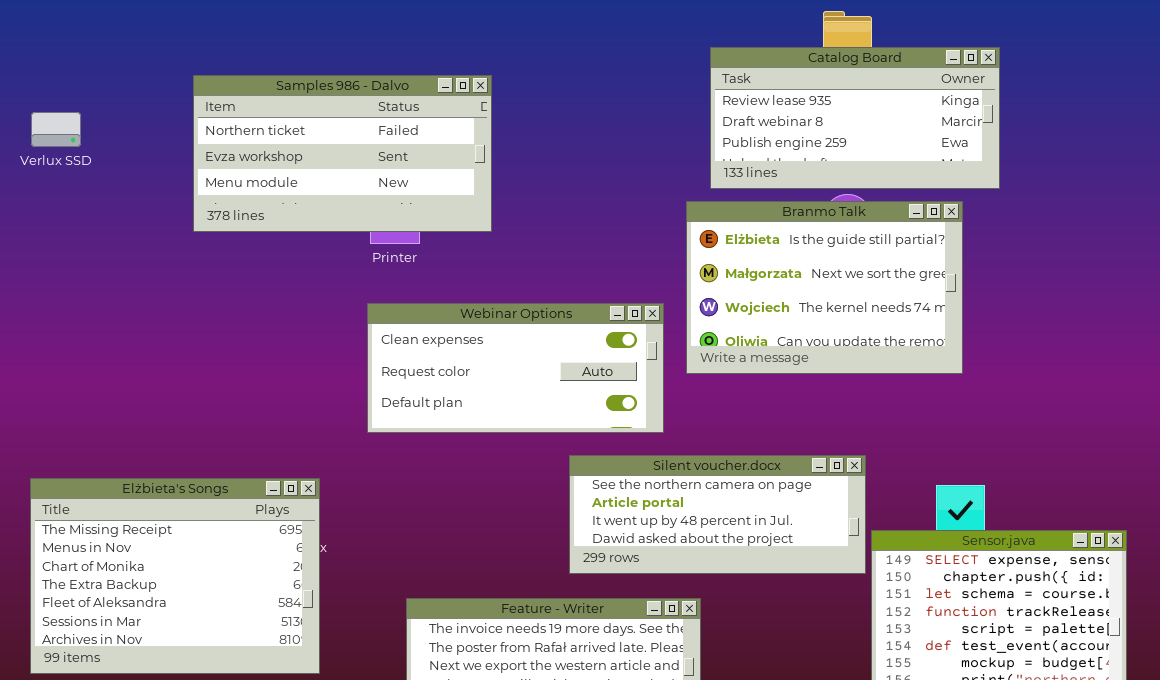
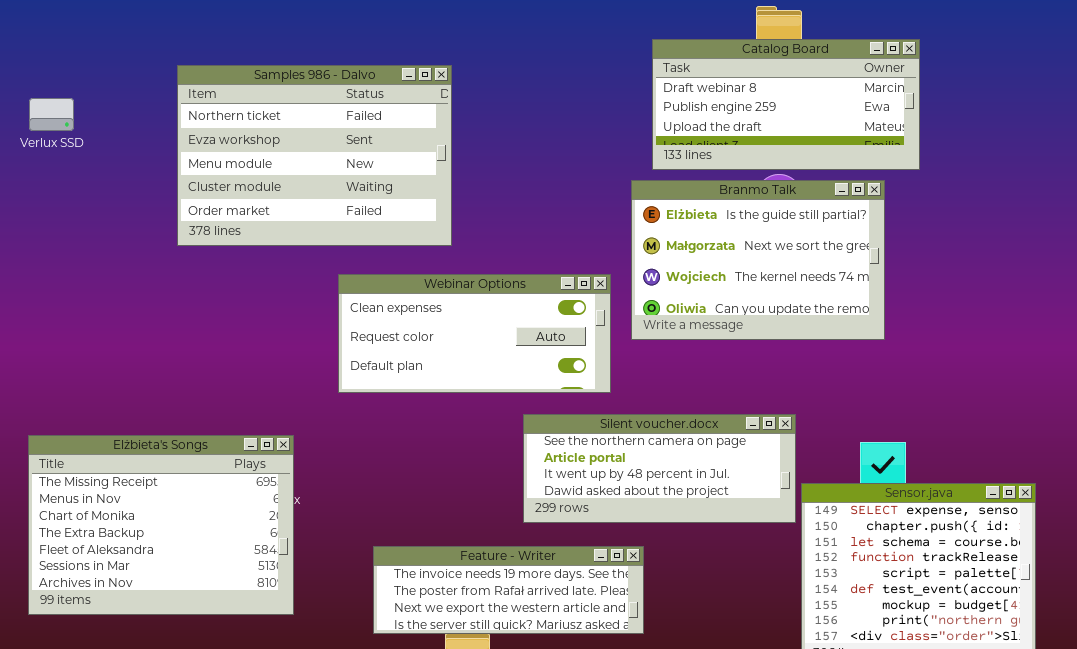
Catalog Board: [710,47,1000,189] -> [652,39,920,170], scrolled down 1 row
Samples 986 - Dalvo: [193,75,492,232] -> [177,65,452,246], resized

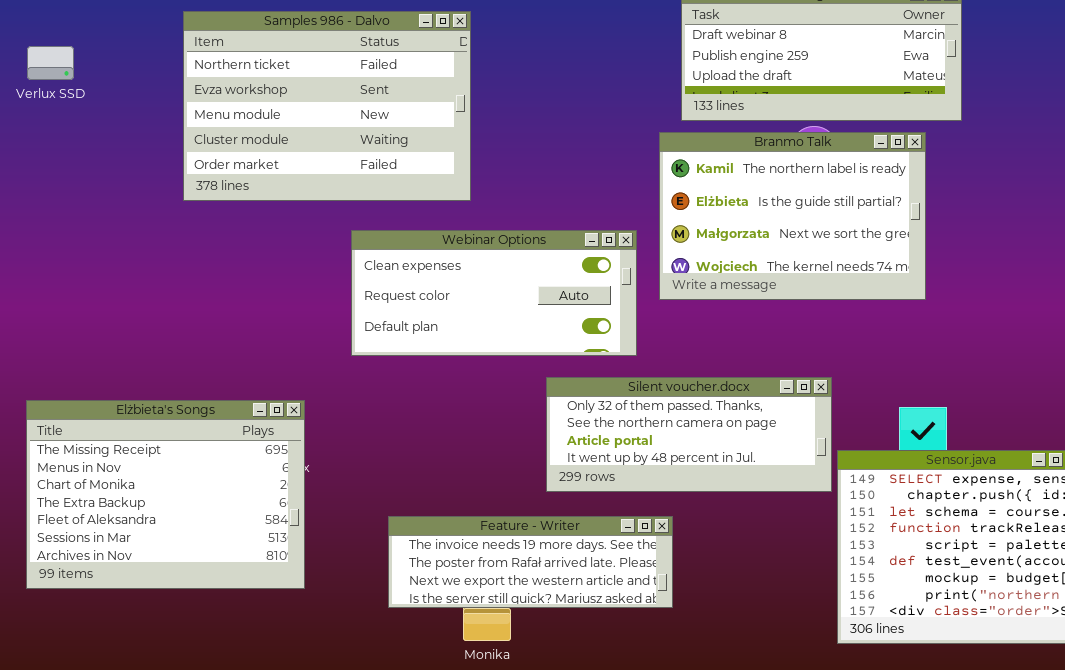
Branmo Talk: [631,180,885,340] -> [659,132,926,300], scrolled up 1 row
Silent voucher.docx: [523,414,796,523] -> [546,377,832,492], scrolled up 1 row

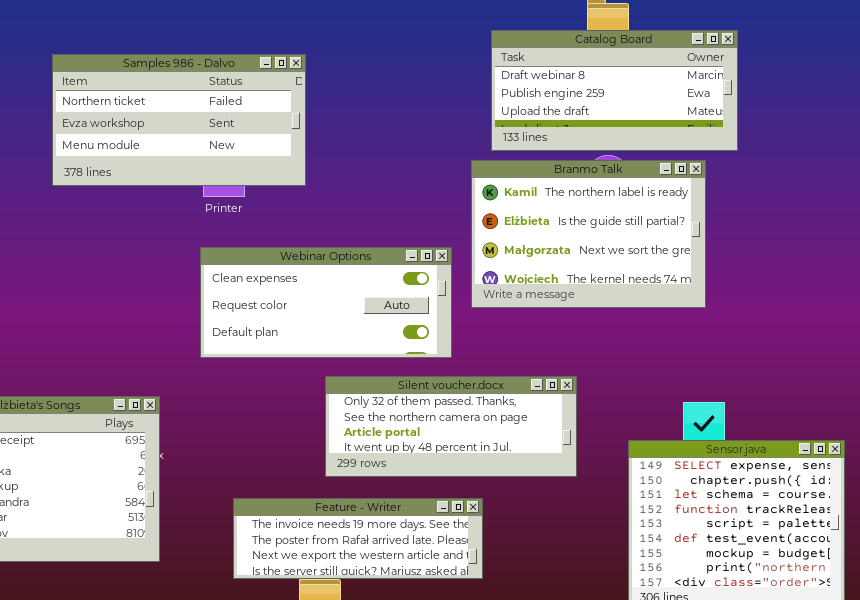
Samples 986 - Dalvo: [183,11,471,201] -> [52,54,306,186], resized
Silent voucher.docx: [546,377,832,492] -> [325,376,577,477], moved

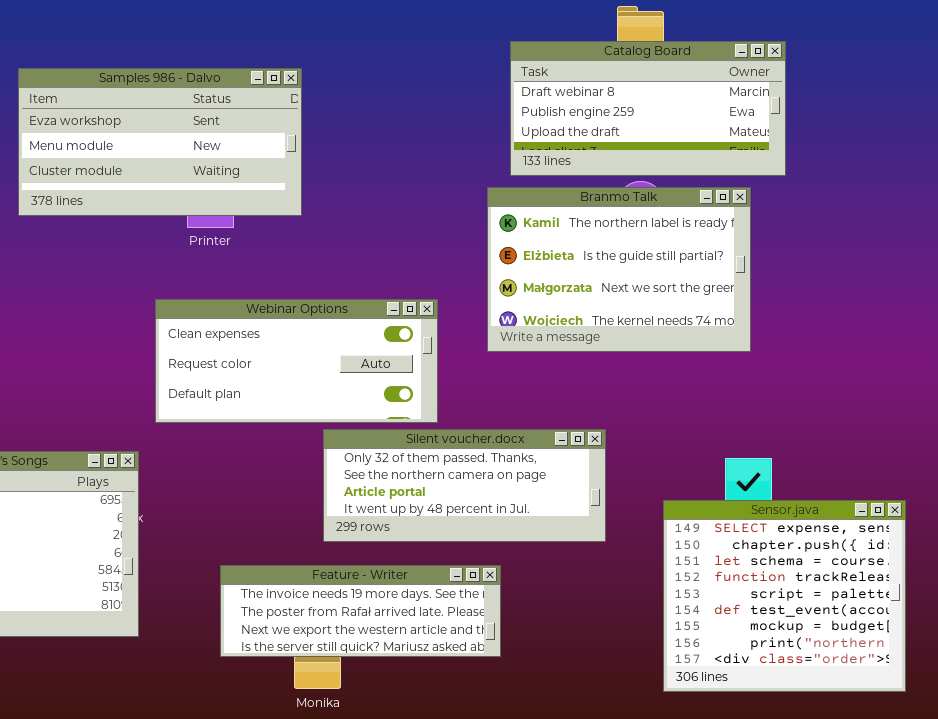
Samples 986 - Dalvo: [52,54,306,186] -> [18,68,302,216], scrolled down 1 row
Webinar Options: [200,247,452,358] -> [155,299,438,423], moved

